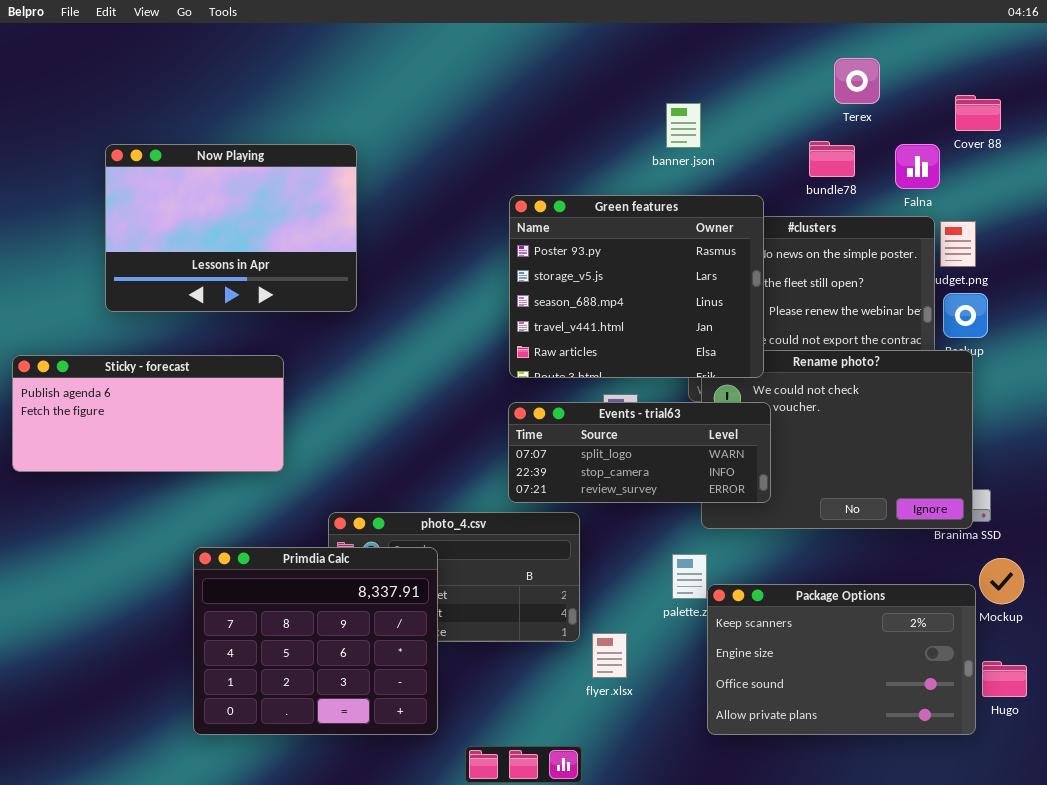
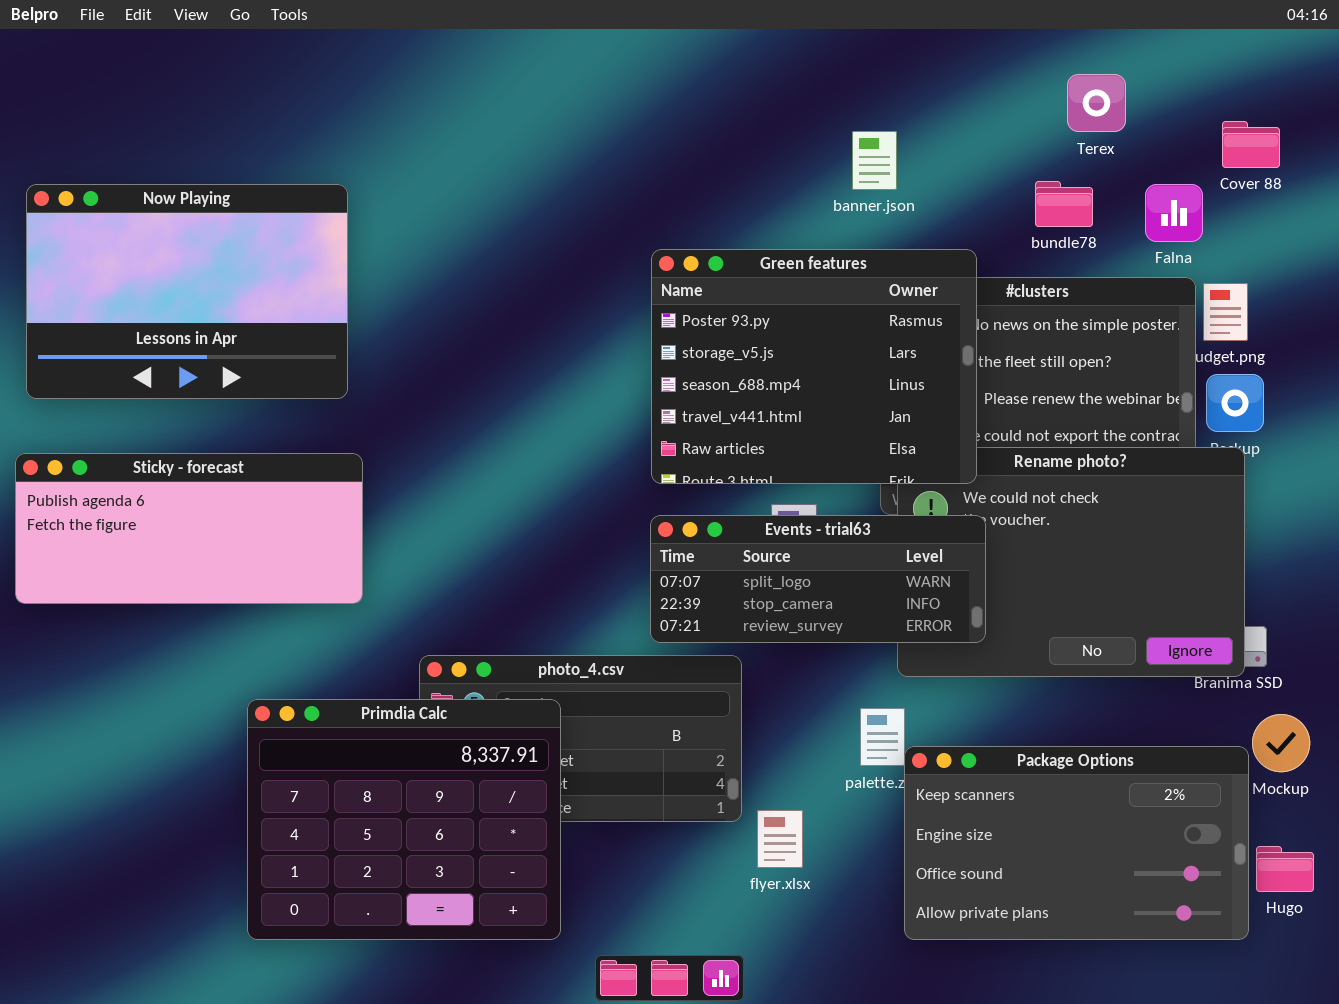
Now Playing: [105,144,357,312] -> [26,184,348,399], moved

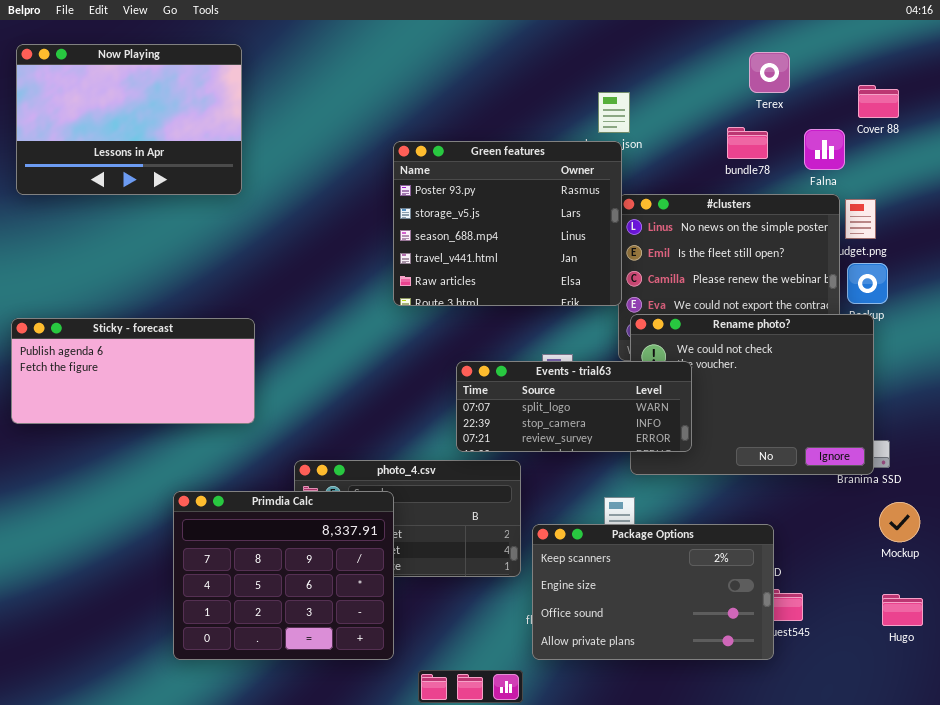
Now Playing: [26,184,348,399] -> [16,44,242,195], moved
Green features: [651,249,977,484] -> [393,141,622,306], moved
Package Options: [904,746,1249,940] -> [532,524,774,660], moved

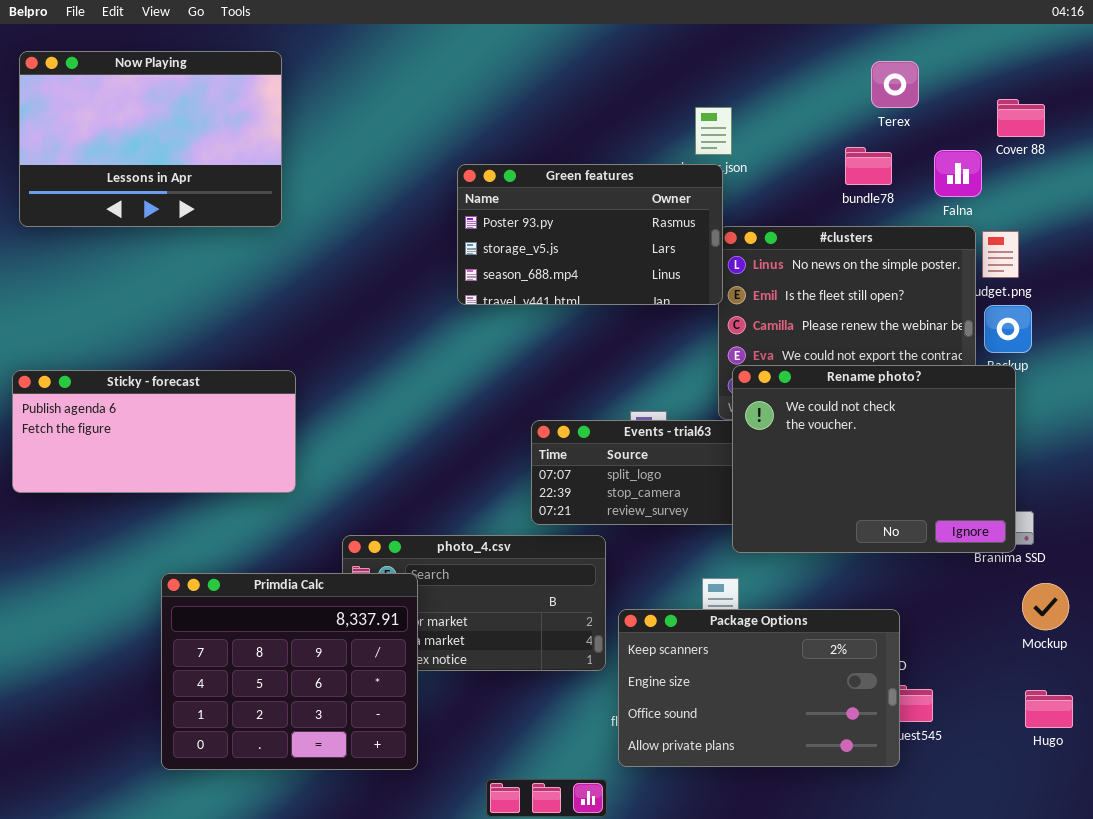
Green features: [393,141,622,306] -> [457,164,723,305], resized
Rename photo?: [630,314,874,475] -> [732,365,1016,553], raised
Primdia Calc: [173,491,394,660] -> [161,573,418,770], moved

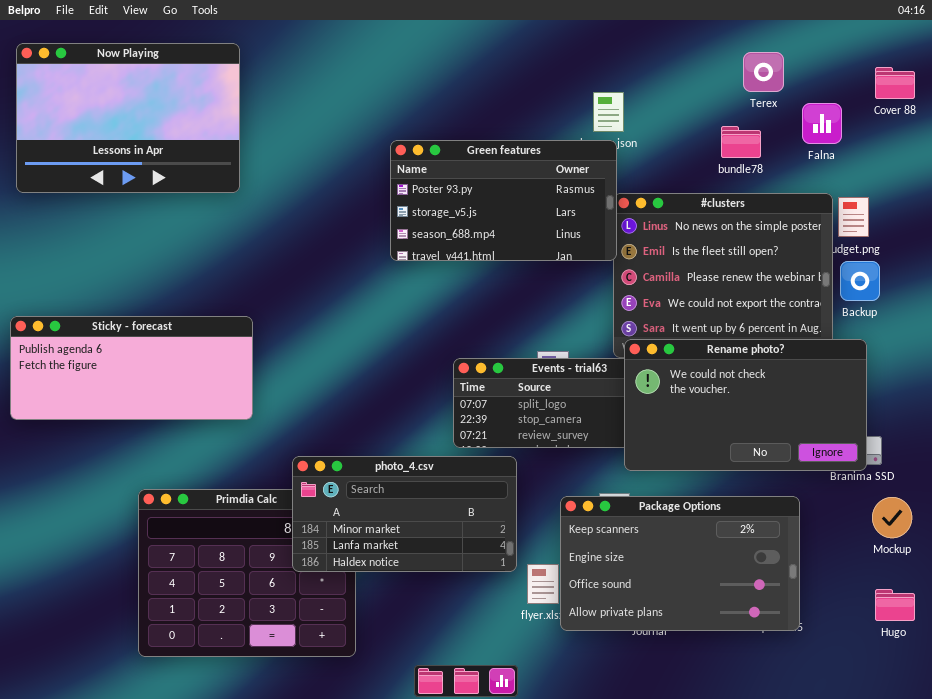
Cover 88: [997,99,1045,137] -> [875,67,915,99], moved
Falna: [934,150,982,197] -> [802,103,842,144], moved
Rename photo?: [732,365,1016,553] -> [624,339,867,471], resized
photo_4.csv: [342,535,606,671] -> [292,456,517,572], raised
Package Options: [618,609,900,767] -> [560,496,800,631], moved

